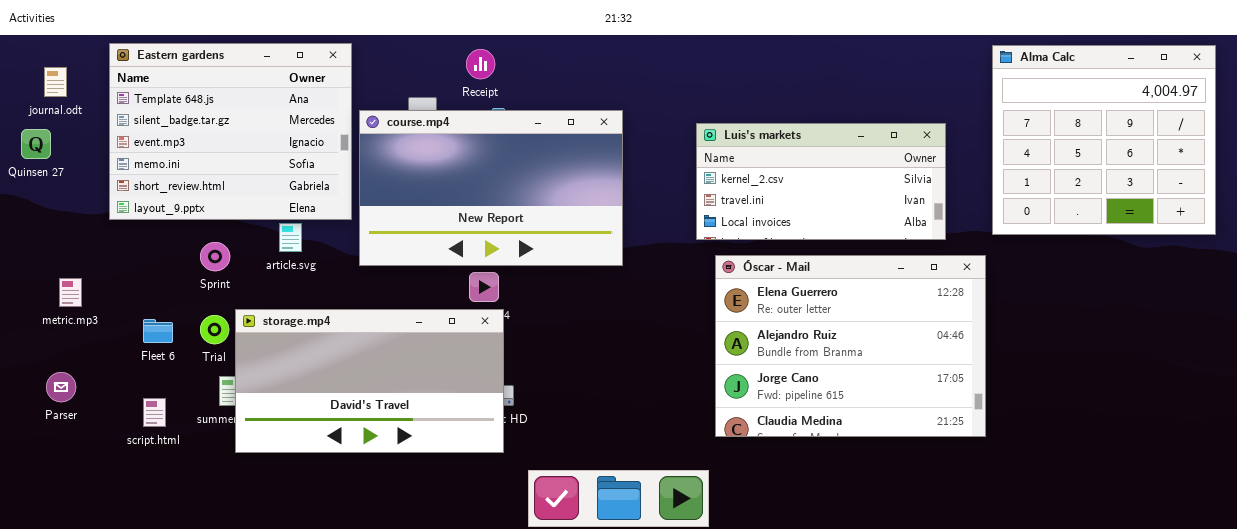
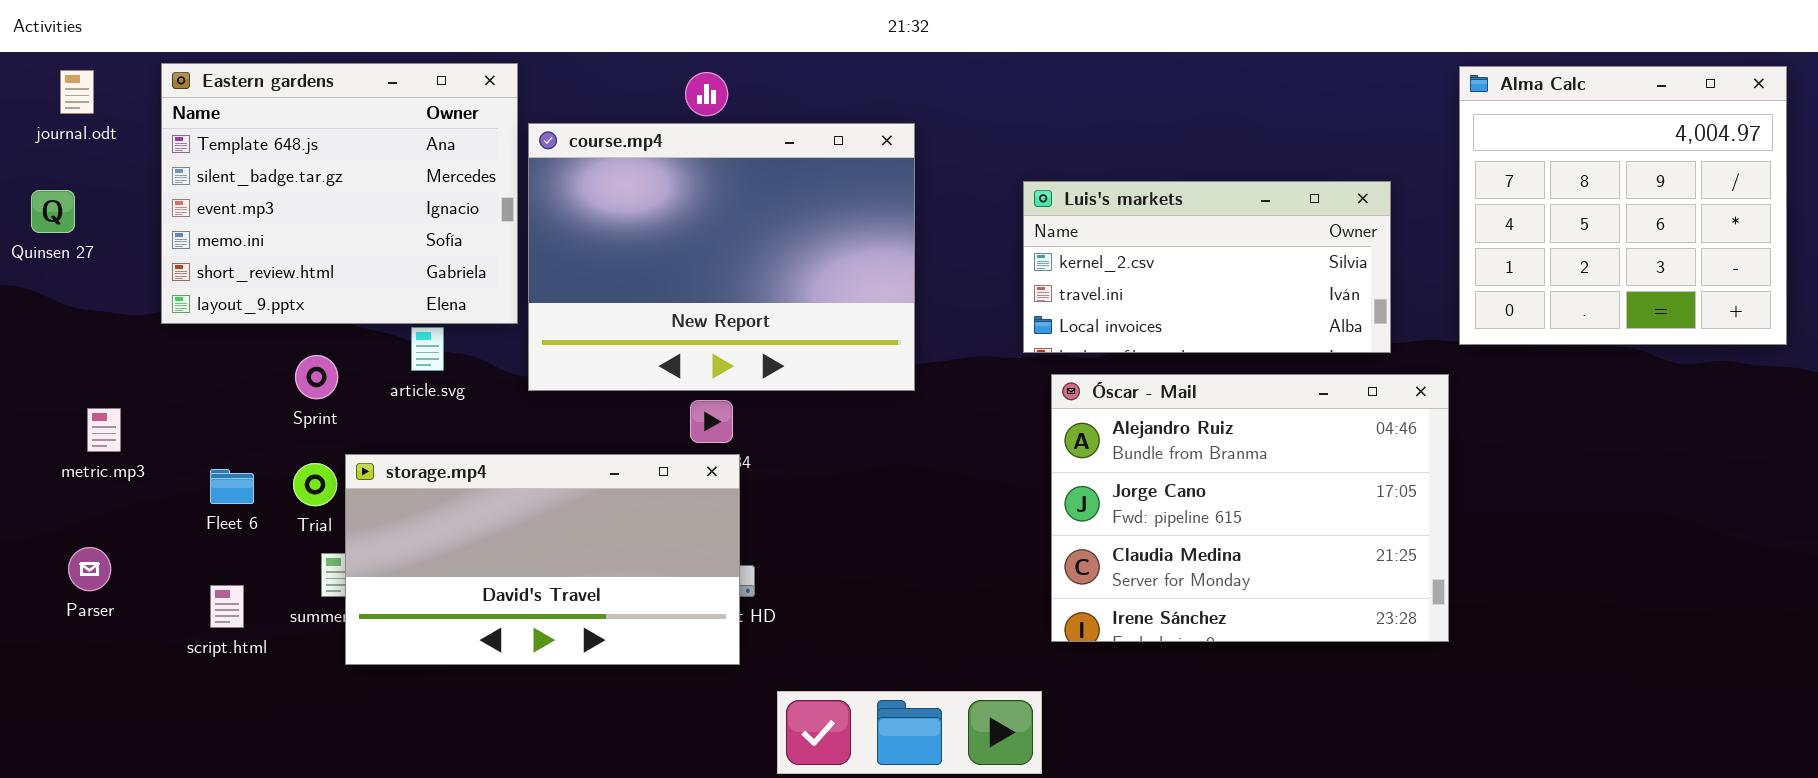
journal.odt: [44,67,67,97] -> [60,70,94,114], moved
course.mp4: [359,110,623,266] -> [528,123,915,391], resized
Óscar - Mail: [715,255,986,437] -> [1051,374,1449,642], scrolled down 1 row

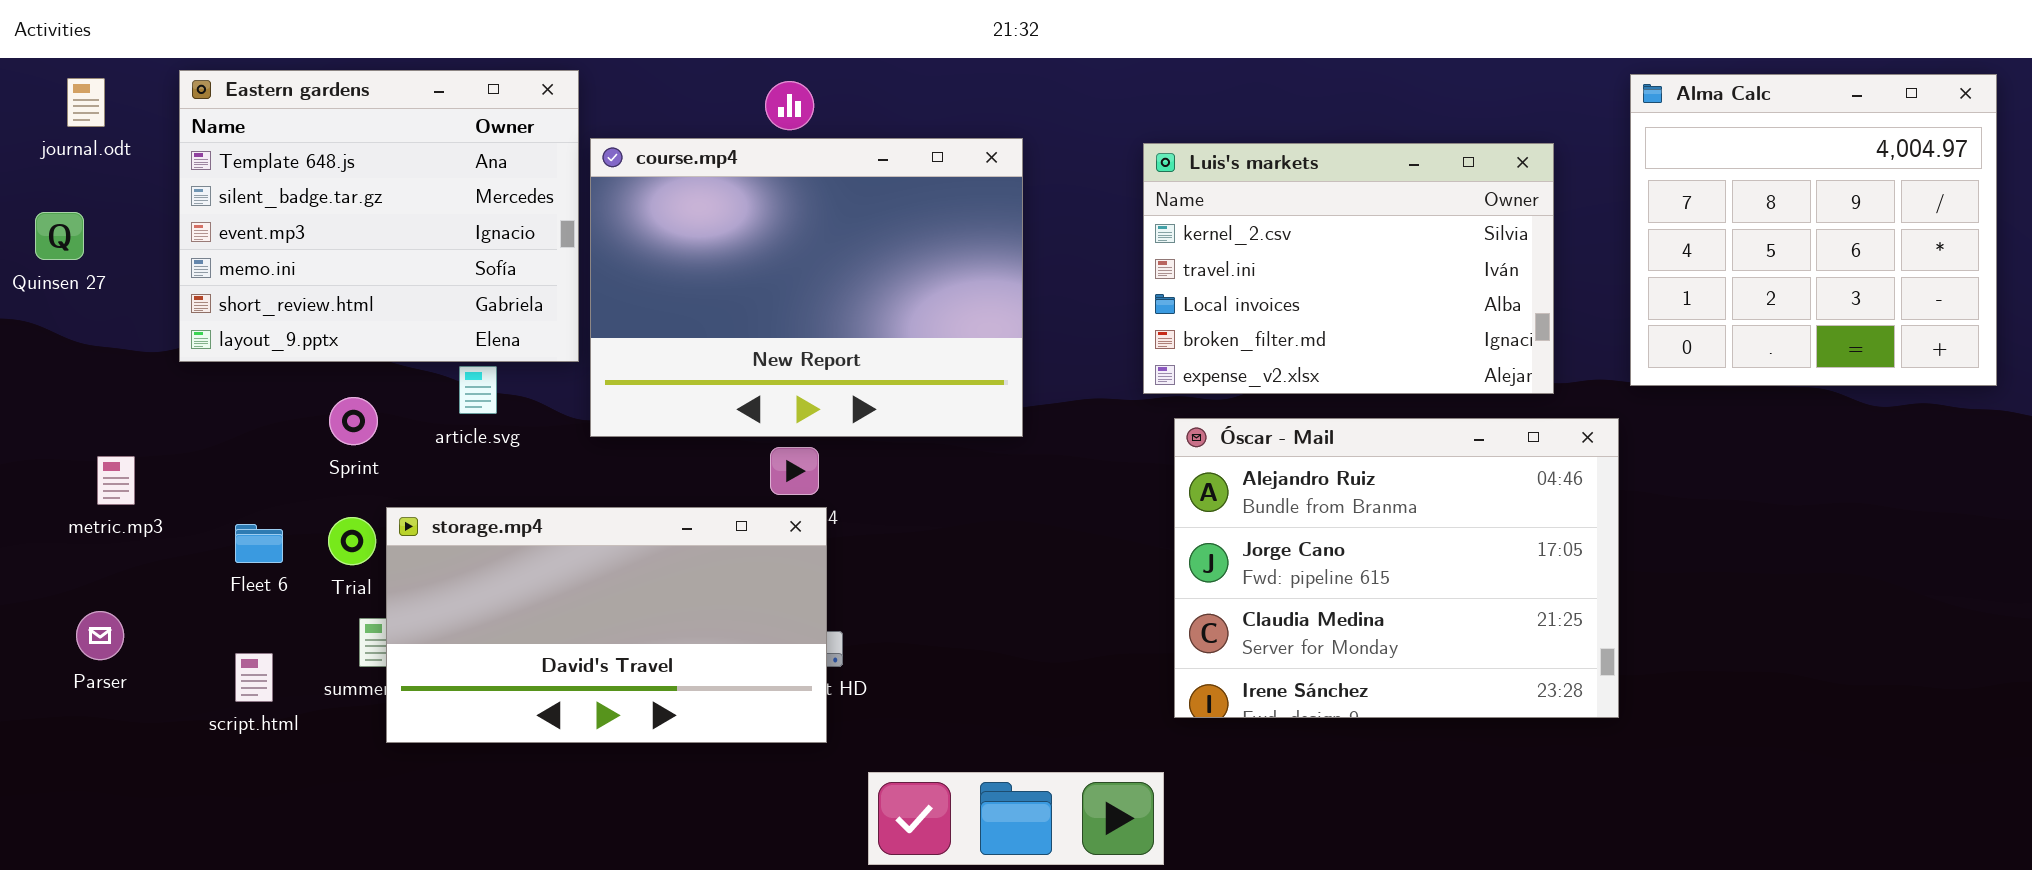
Luis's markets: [1023,181,1391,353] -> [1143,143,1554,394], resized

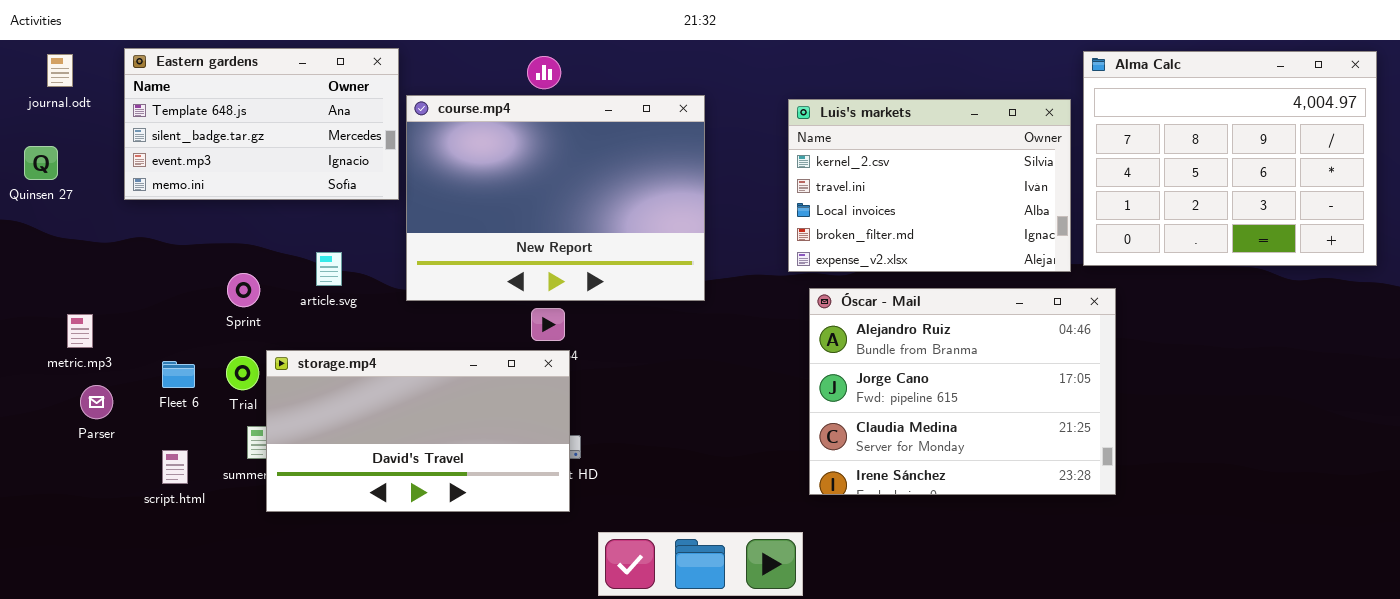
Eastern gardens: [179,70,579,362] -> [124,48,399,200], resized
Alma Calc: [1630,74,1997,386] -> [1083,51,1377,266], resized
Parser: [76,611,124,660] -> [80,385,113,419], moved

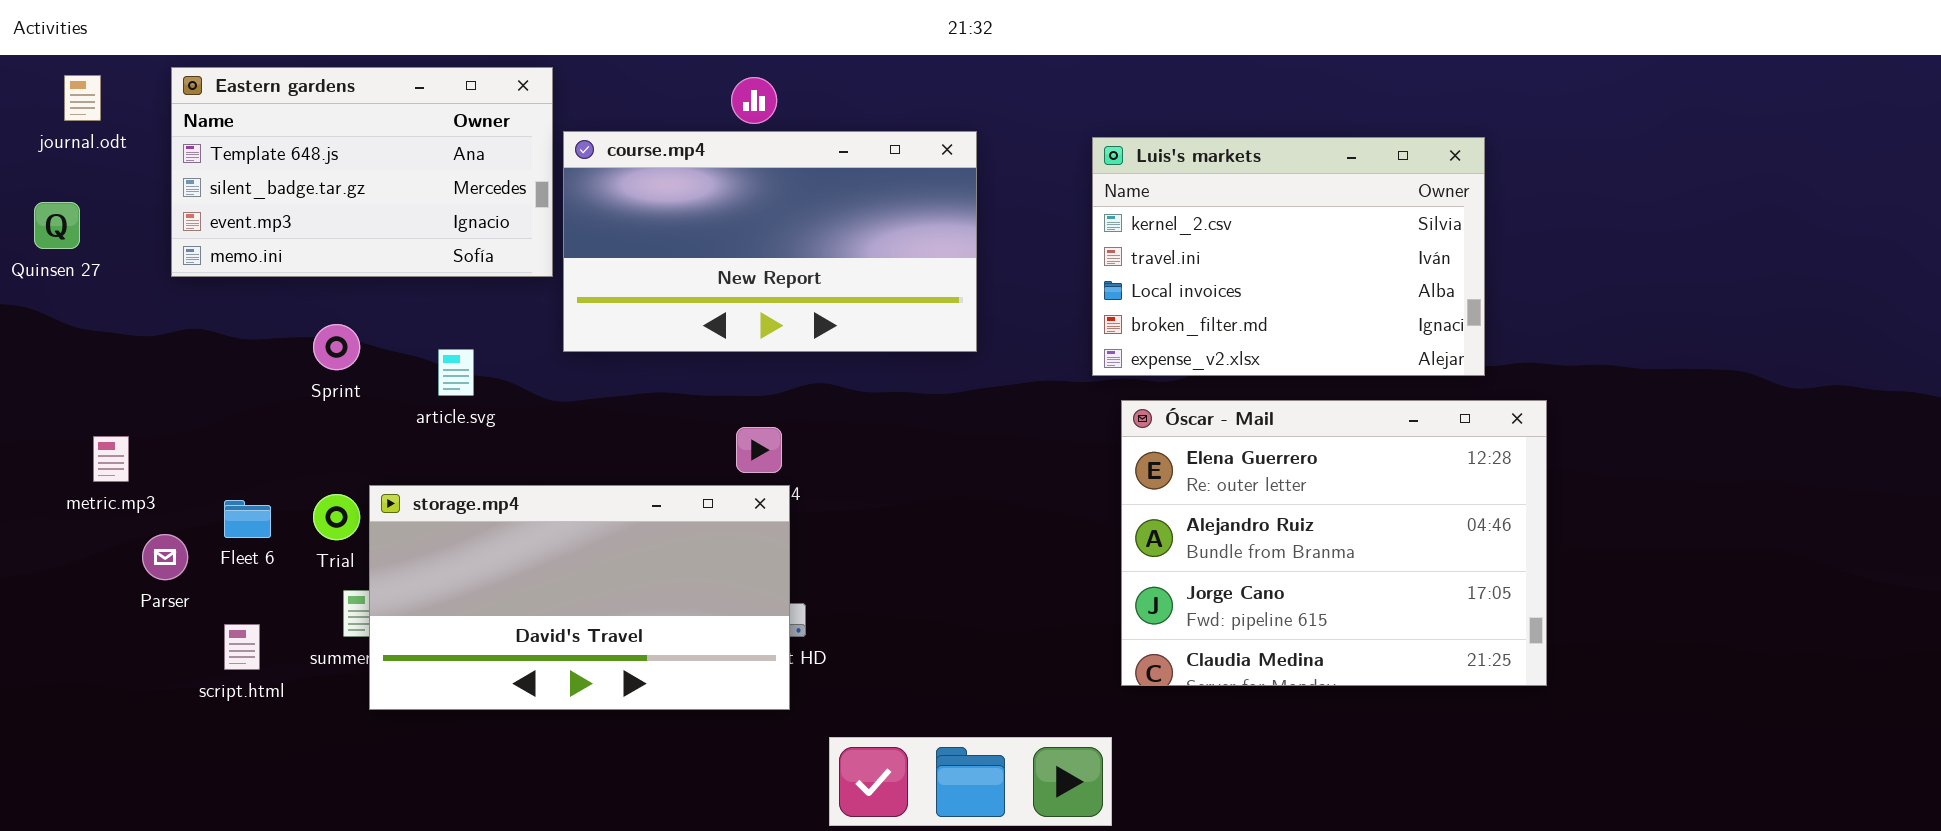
Alma Calc: [1083,51,1377,266] -> none, closed
course.mp4: [406,95,705,301] -> [563,131,977,352], resized
Sprint: [227,273,260,307] -> [313,324,360,370], moved
Óscar - Mail: [809,288,1116,495] -> [1121,400,1547,686], scrolled up 1 row
Parser: [80,385,113,419] -> [142,534,188,580], moved

